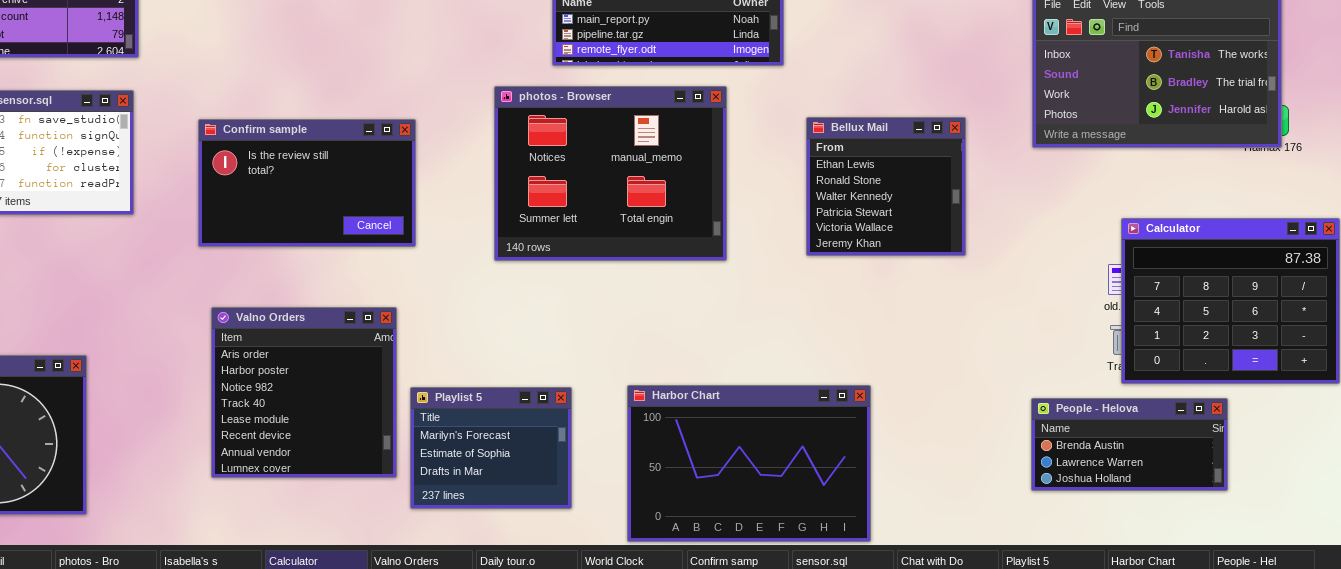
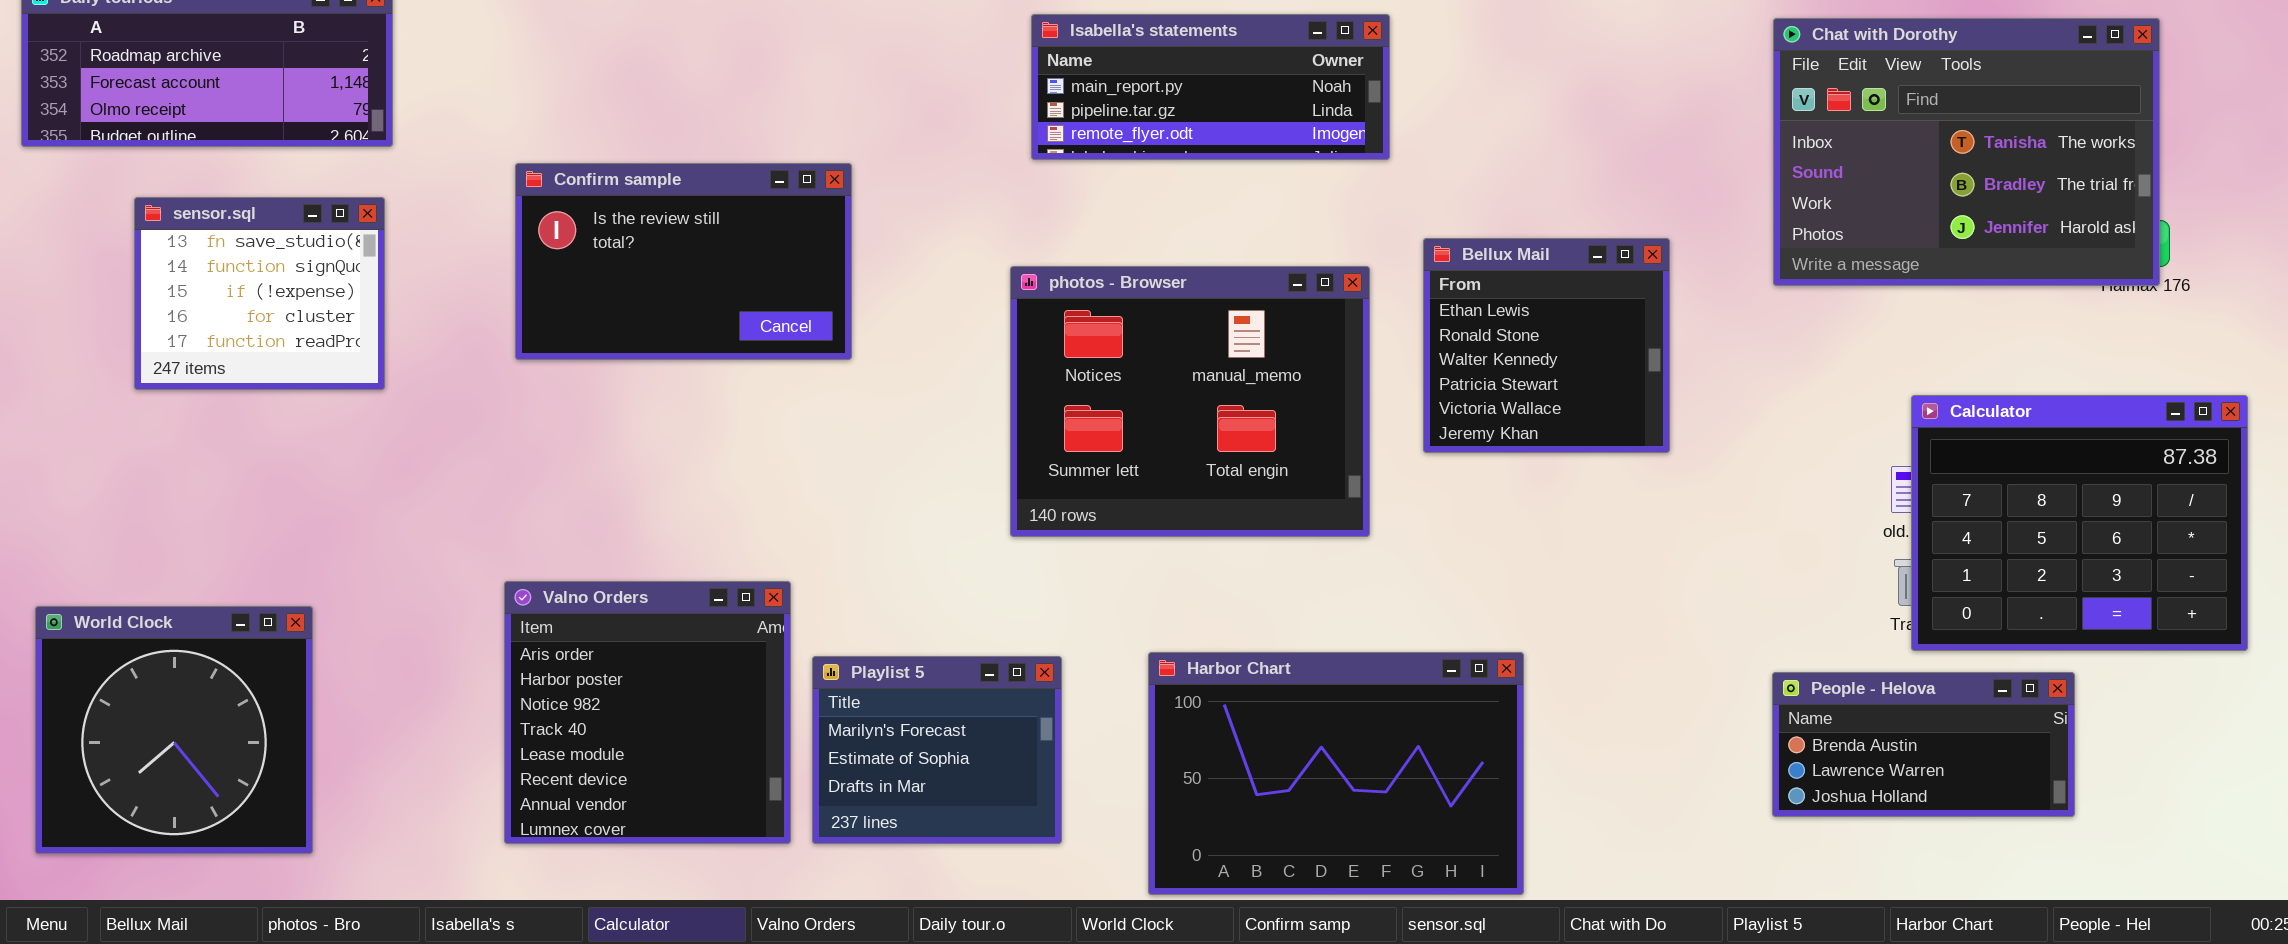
photos - Browser: [494,86,727,261] -> [1010,266,1370,537], moved
Confirm sample: [198,119,416,247] -> [515,163,852,360], moved
Valno Orders: [211,307,397,478] -> [504,581,791,844], moved

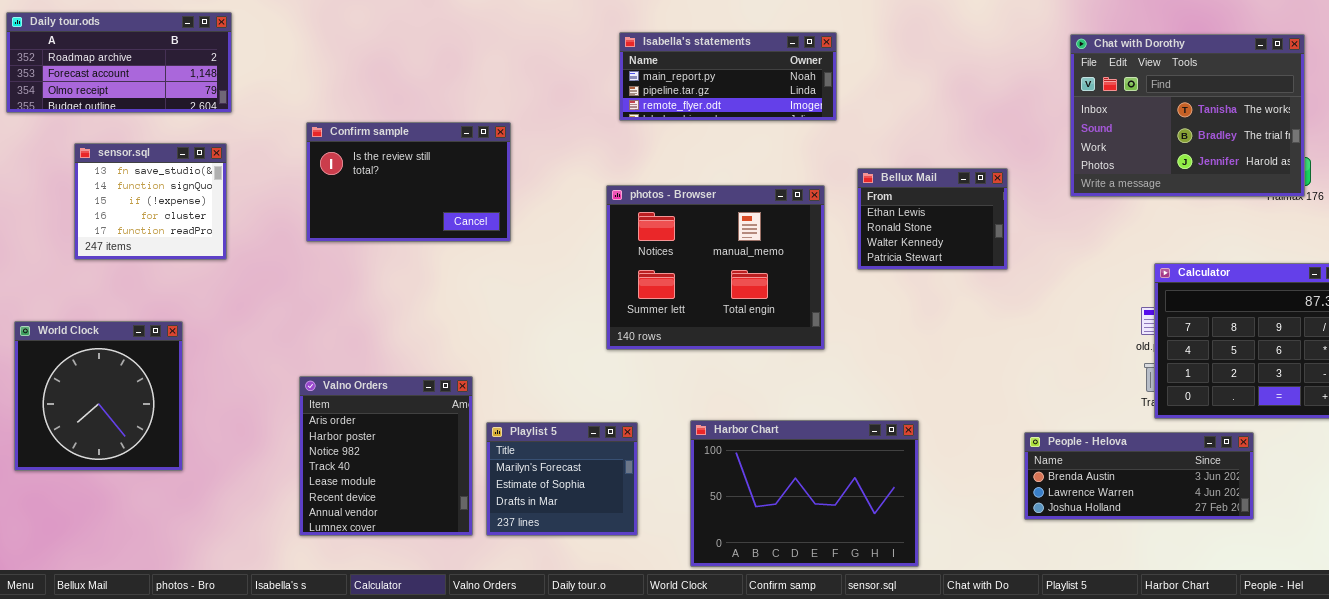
Bellux Mail: [1423,238,1670,453] -> [857,168,1008,270], resized
World Clock: [35,606,313,854] -> [14,321,183,471], moved
People - Helova: [1772,672,2075,817] -> [1024,432,1254,520], resized

